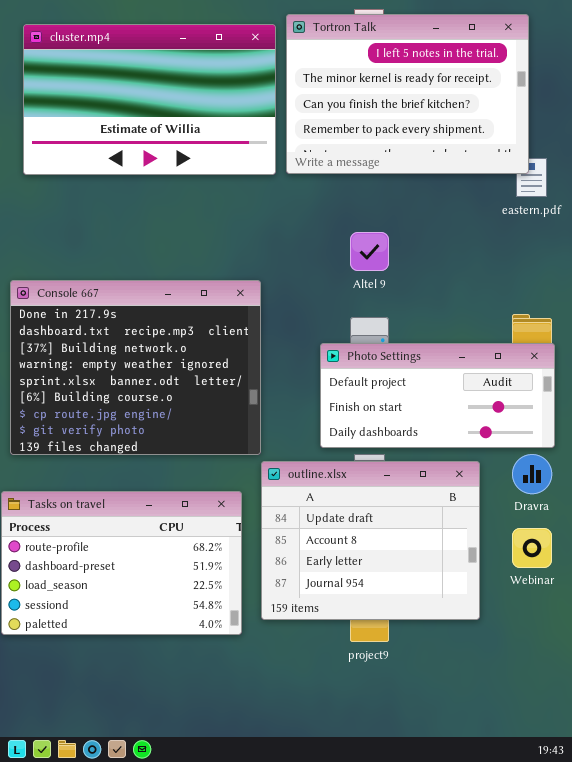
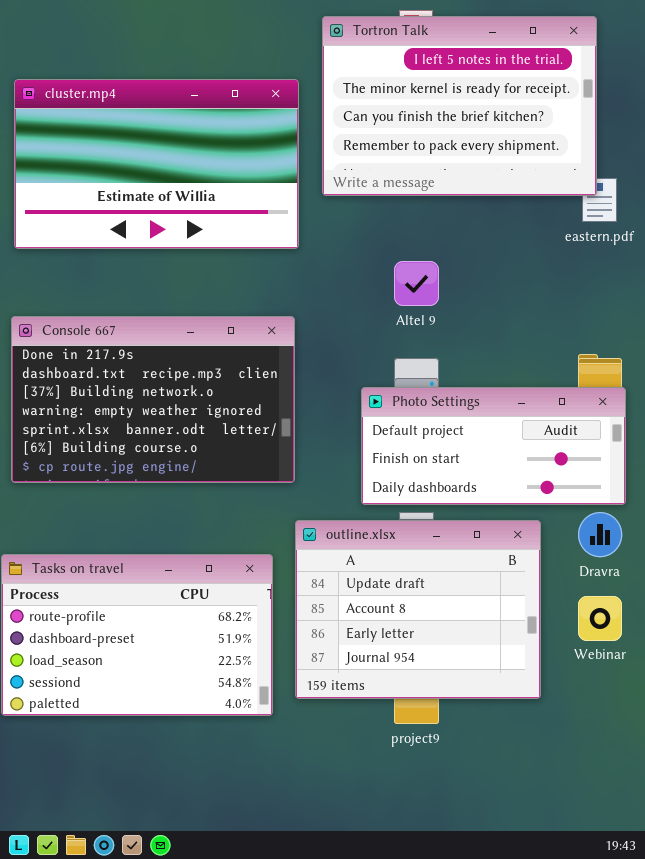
cluster.mp4: [23,24,276,175] -> [14,79,299,249], moved
Console 667: [10,280,261,455] -> [11,316,295,483], resized

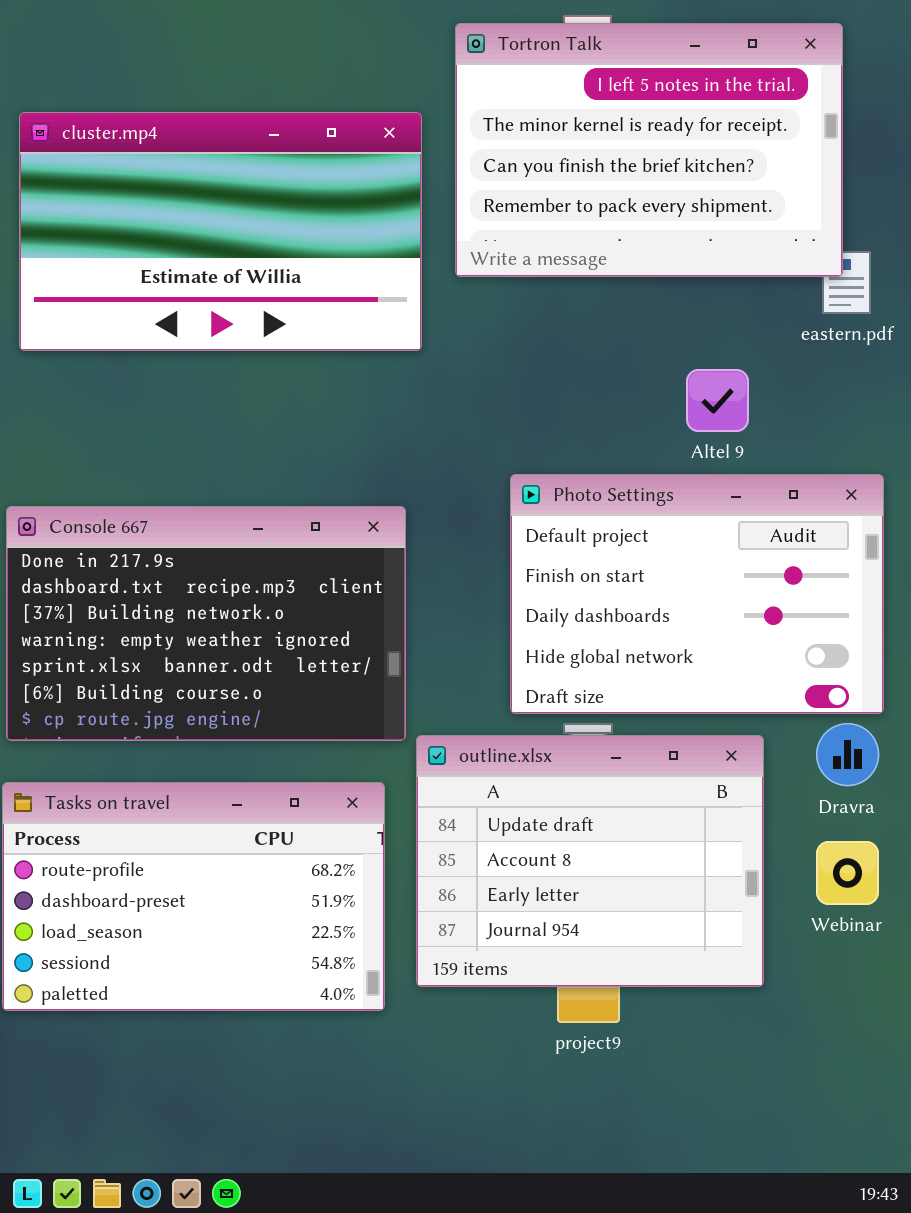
Altel 9: [394,261,439,306] -> [686,369,749,432], moved
Console 667: [11,316,295,483] -> [6,506,406,741], moved
Photo Settings: [361,387,626,505] -> [510,474,884,714], resized

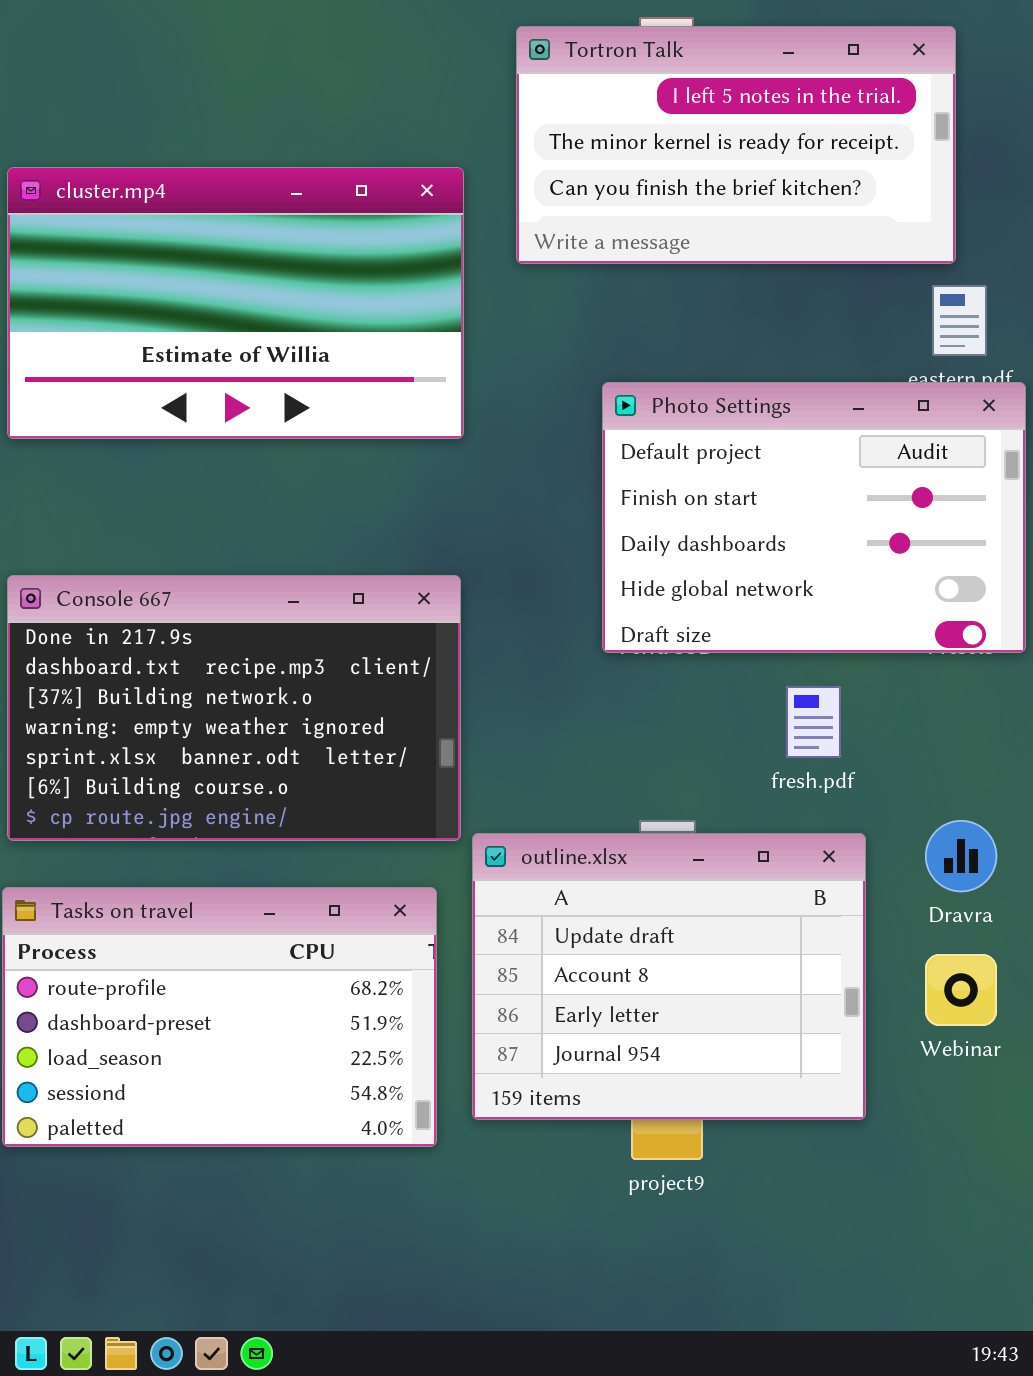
Tortron Talk: [455,23,843,277] -> [516,26,956,264], resized
cluster.mp4: [19,112,422,351] -> [7,167,464,439], moved
Photo Settings: [510,474,884,714] -> [602,382,1026,653], moved

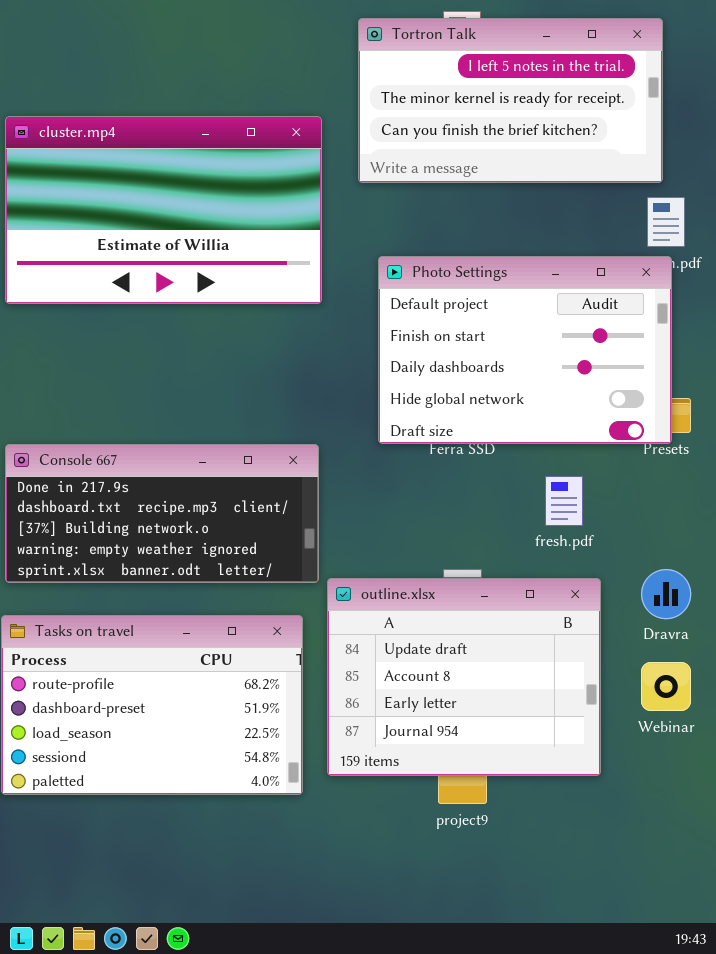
Photo Settings: [602,382,1026,653] -> [378,256,672,444], moved
Console 667: [7,575,461,841] -> [5,444,319,583], resized

